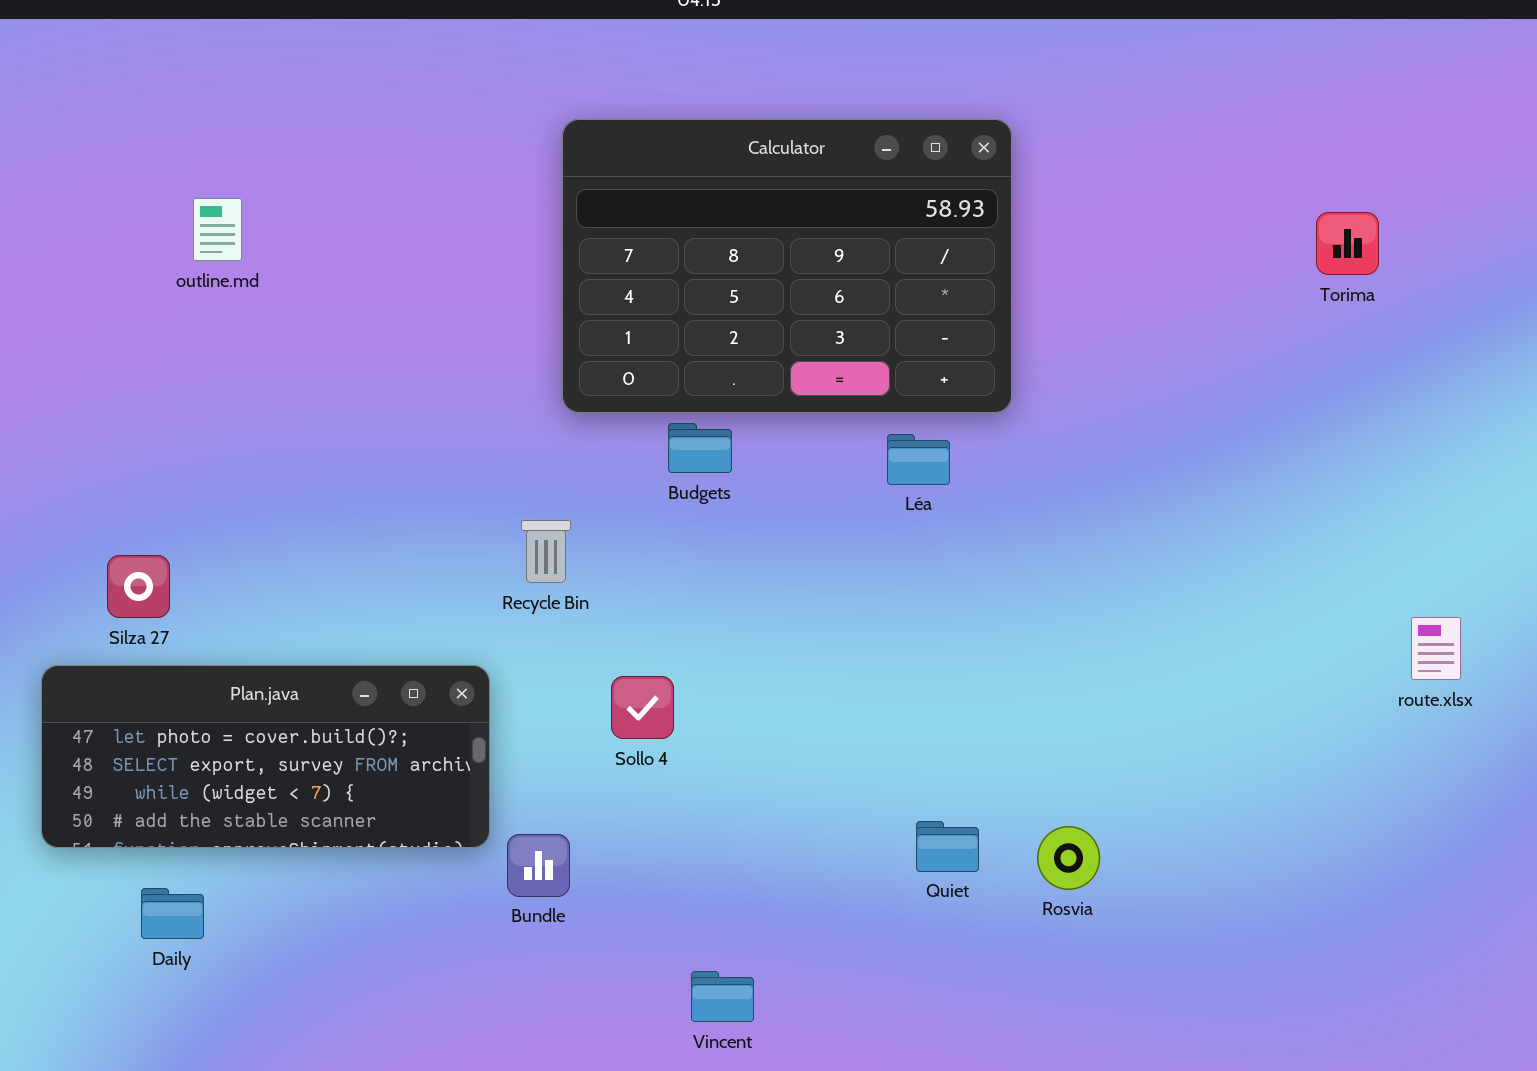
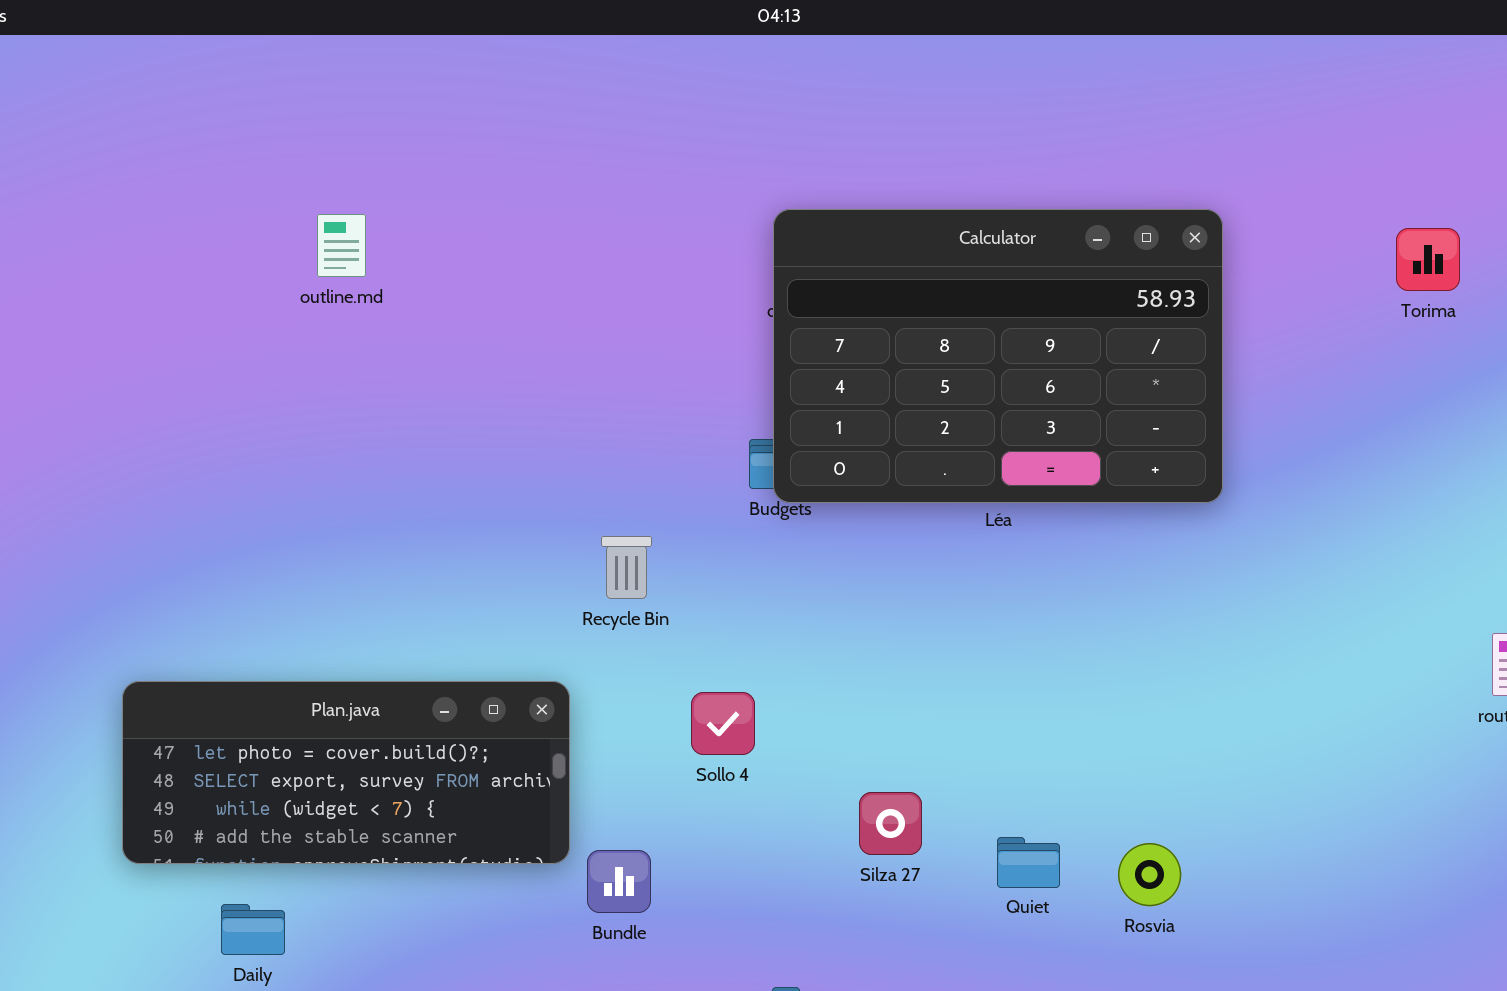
Calculator: [562,119,1012,413] -> [773,209,1223,503], moved
outline.md: [193,198,242,261] -> [317,214,366,277], moved
Silza 27: [107,555,170,618] -> [859,792,922,855], moved

